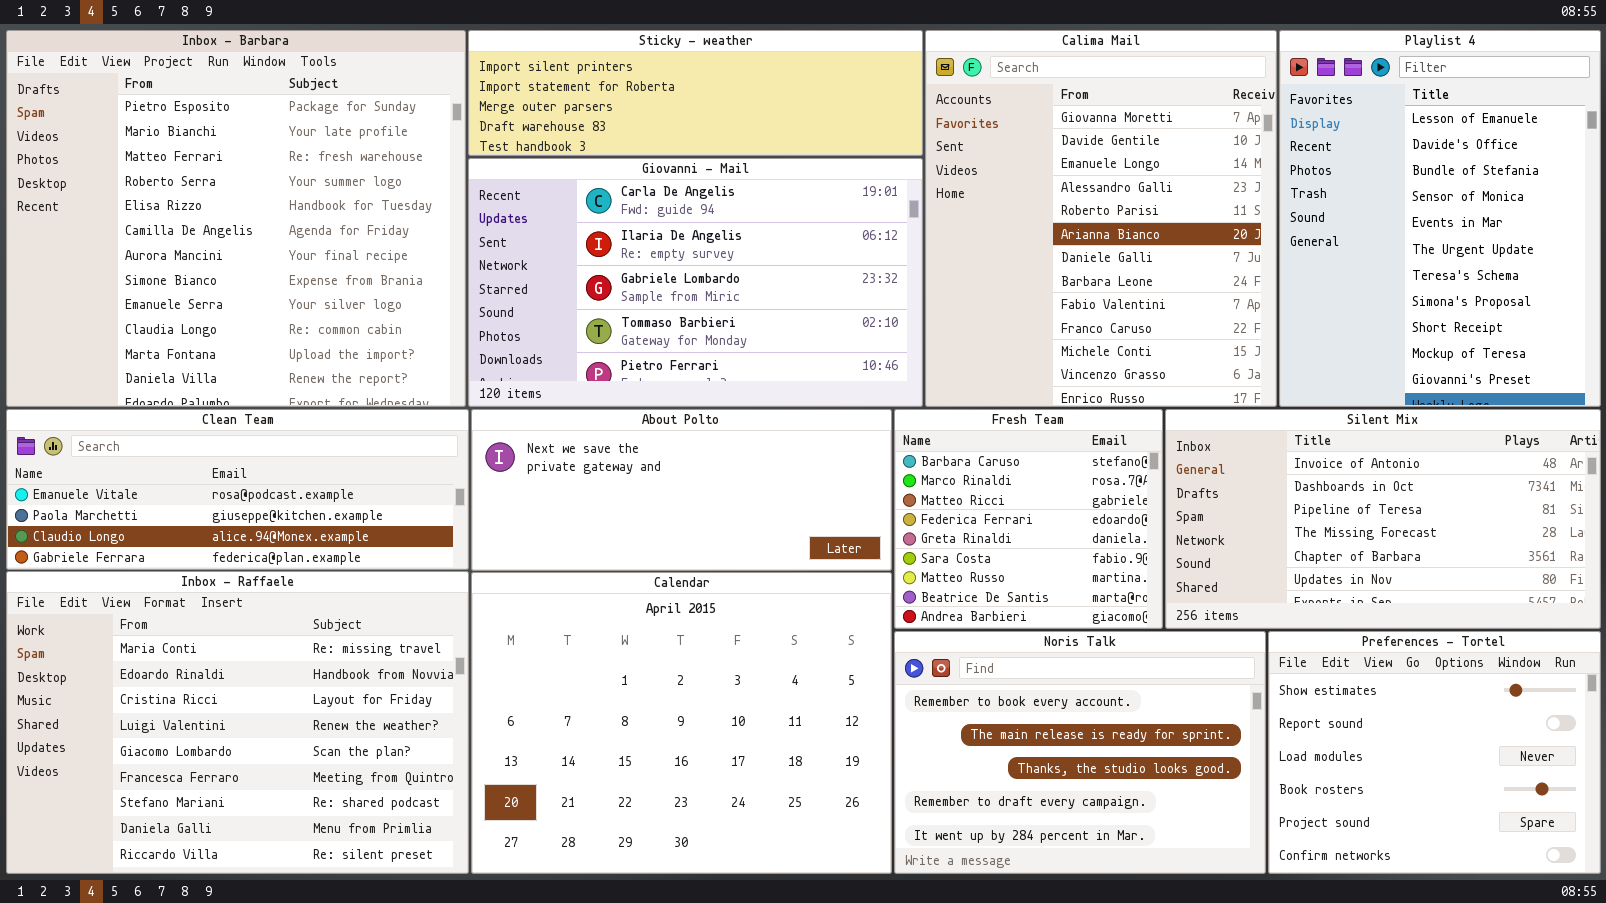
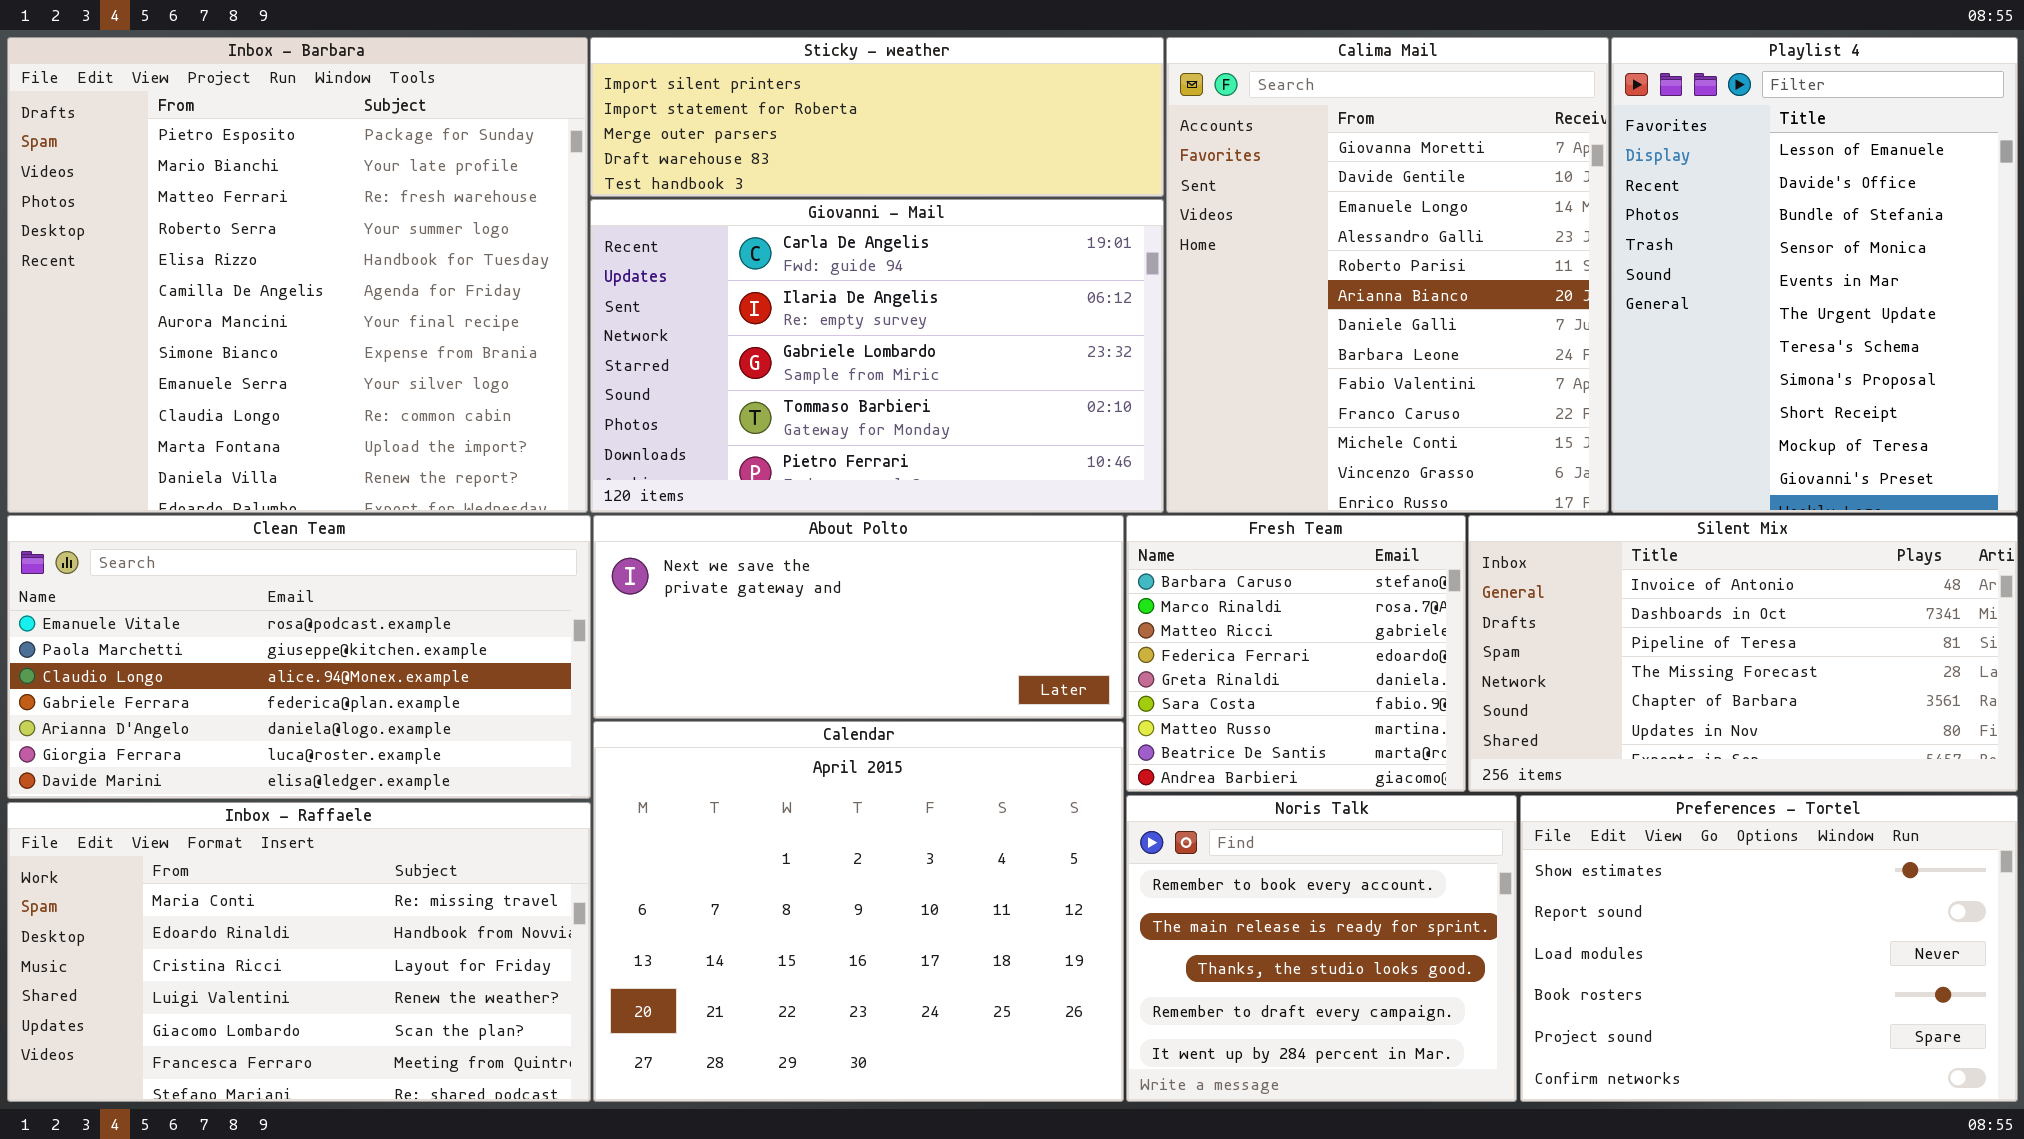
Clean Team: [6,409,469,570] -> [7,515,591,799], resized
Inbox - Raffaele: [6,571,469,874] -> [7,802,591,1102], resized
Noris Talk: [894,631,1266,874] -> [1126,795,1517,1102], resized
Preferences - Tortel: [1268,631,1601,874] -> [1520,795,2018,1102], resized

